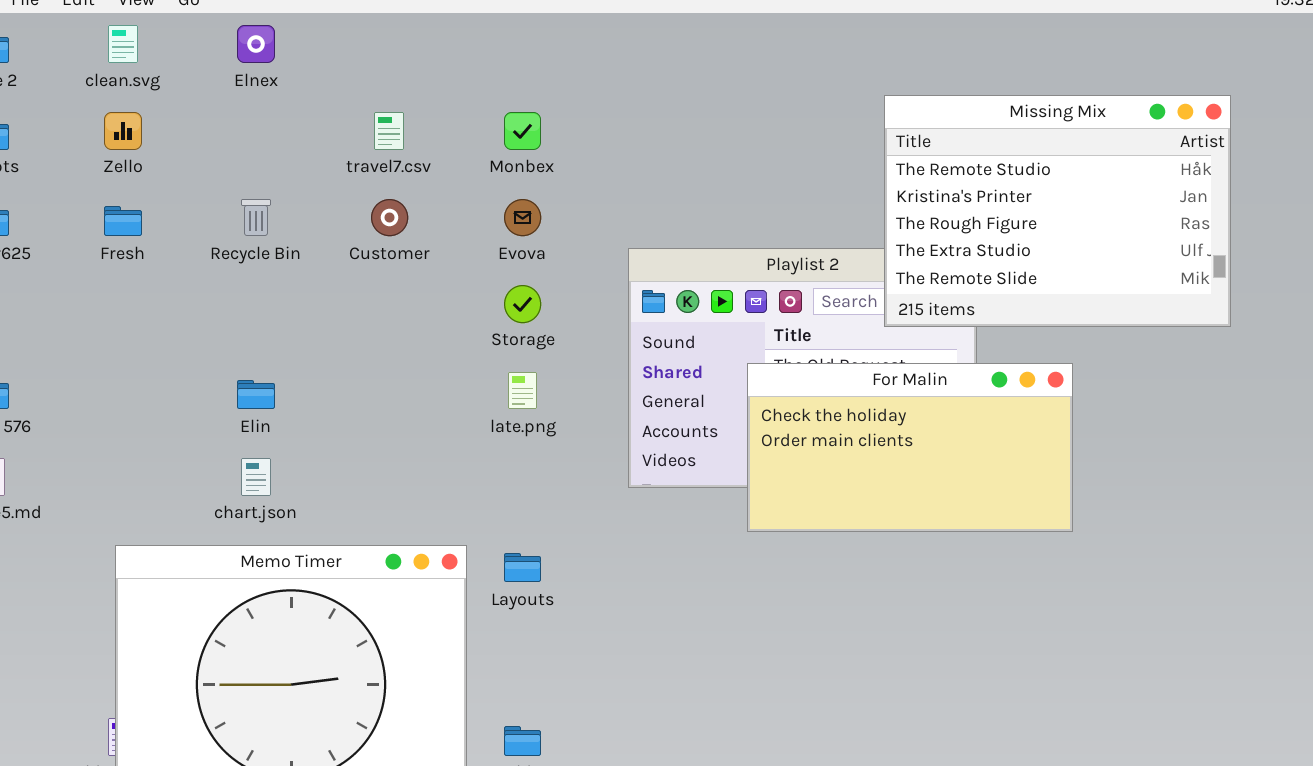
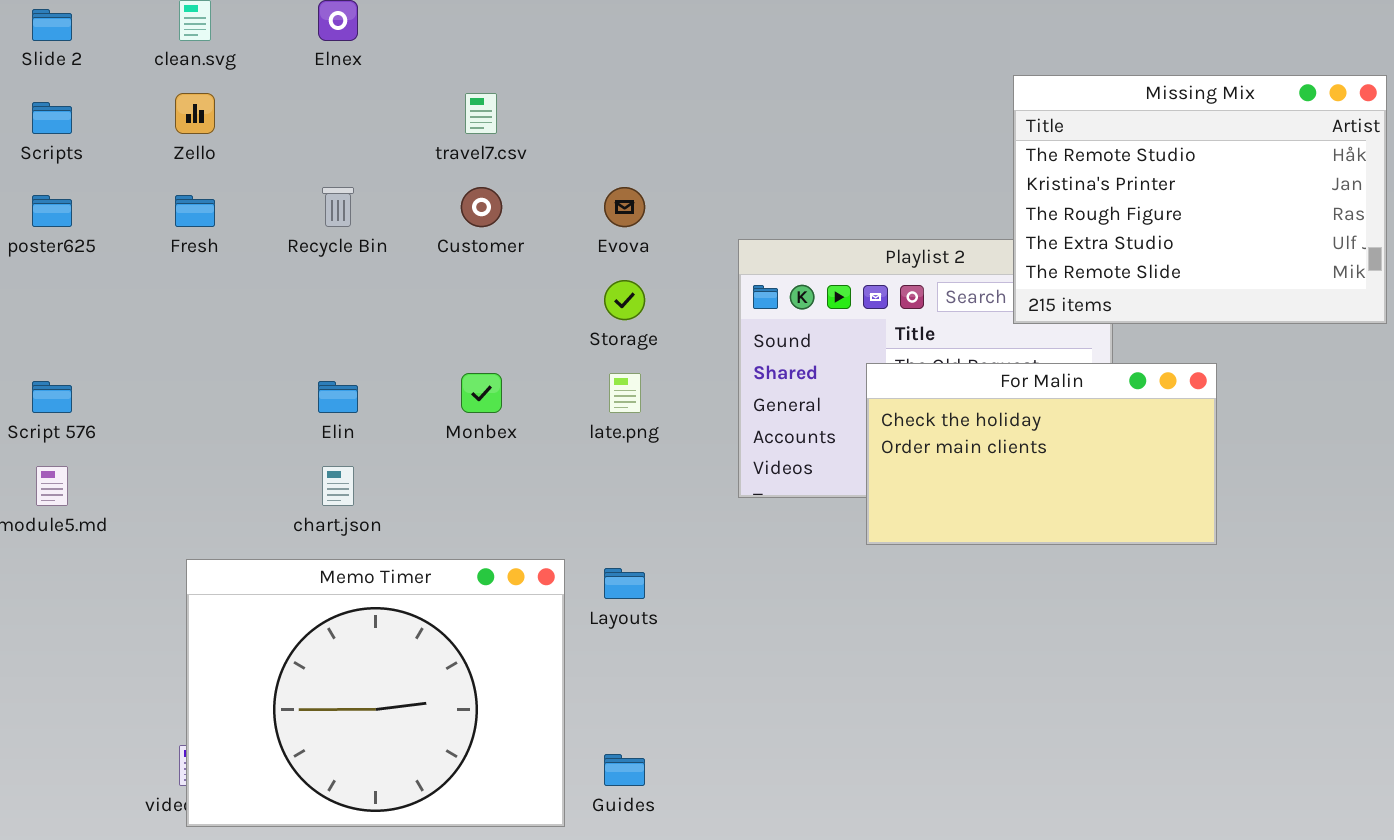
Monbex: [504,112,541,150] -> [461,373,502,413], moved

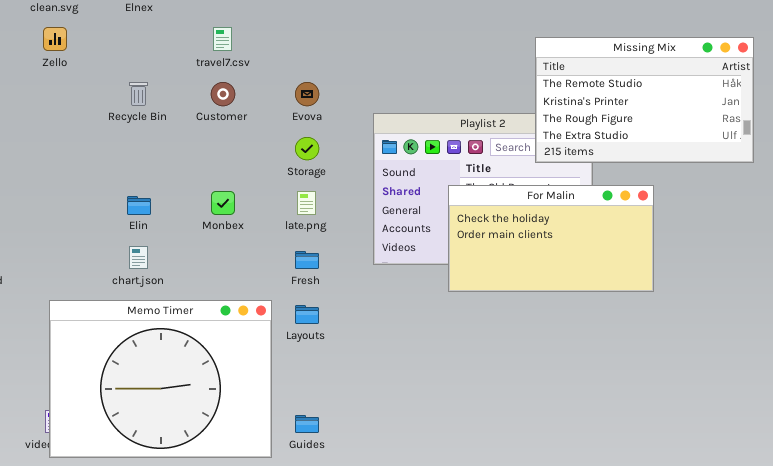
Missing Mix: [1013,75,1387,324] -> [535,37,754,163], resized
Fresh: [175,195,215,227] -> [295,251,319,269], moved

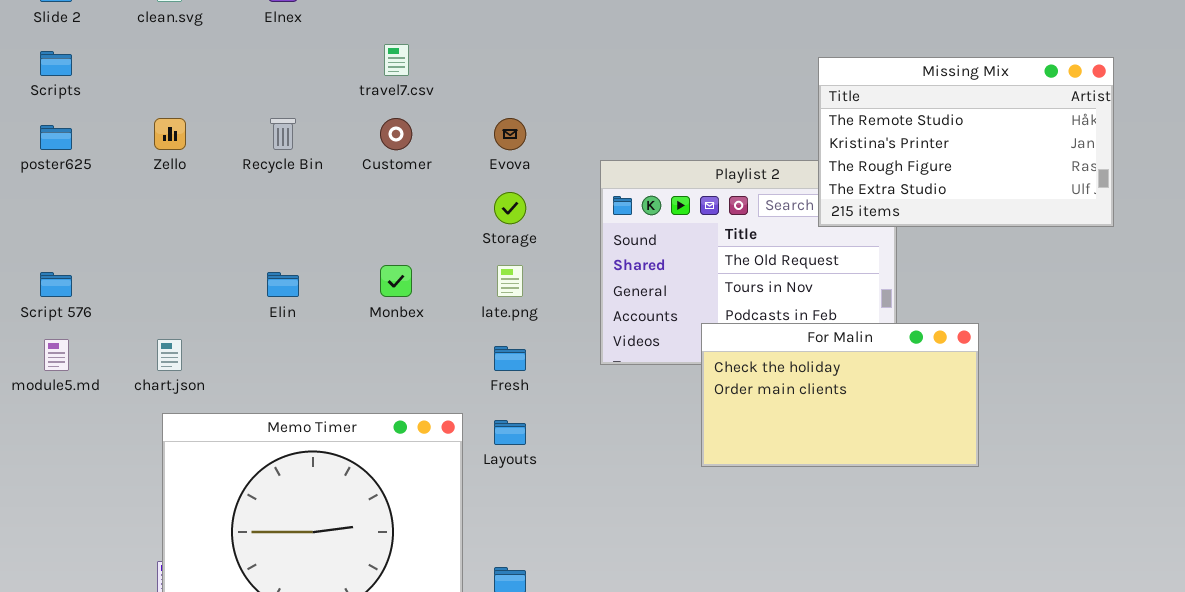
Zello: [43,27,67,51] -> [154,118,186,150], moved
For Malin: [448,185,654,292] -> [701,323,979,467], moved
chart.json: [129,246,148,269] -> [157,339,182,371], moved

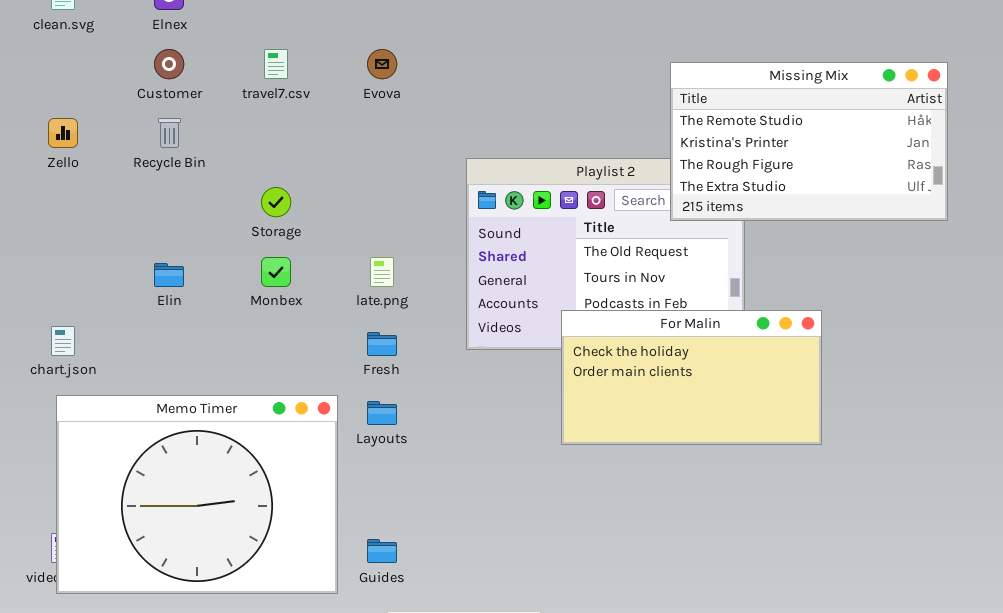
Customer: [380,118,412,150] -> [154,49,184,79], moved
Evova: [494,118,526,150] -> [367,49,397,79], moved
Storage: [494,192,526,224] -> [261,187,291,217], moved

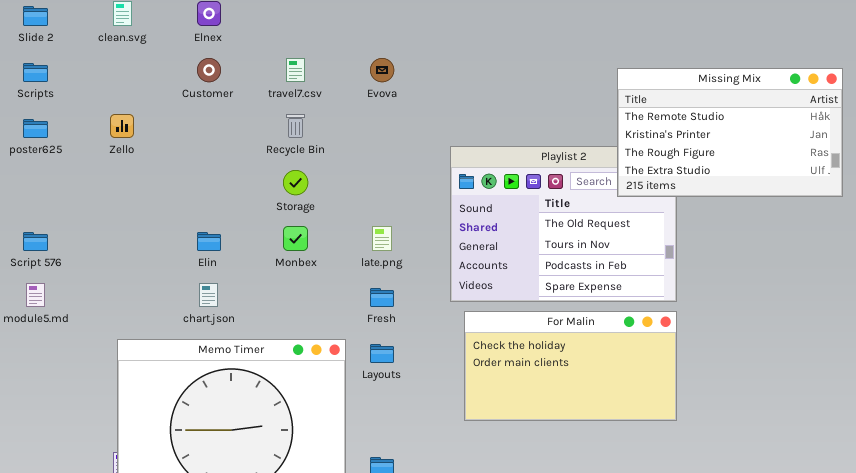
Recycle Bin: [158,118,181,148] -> [286,114,305,138], moved
For Malin: [561,310,822,445] -> [464,311,677,421], moved
chart.json: [51,326,75,356] -> [199,283,218,307], moved

